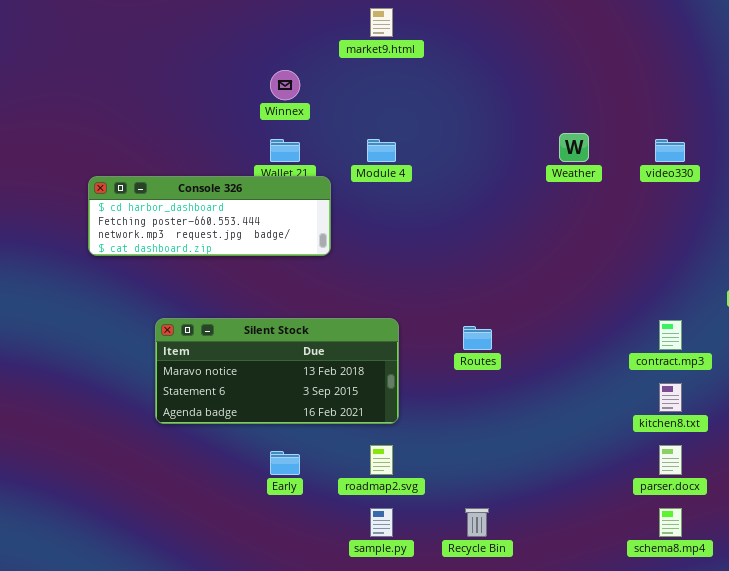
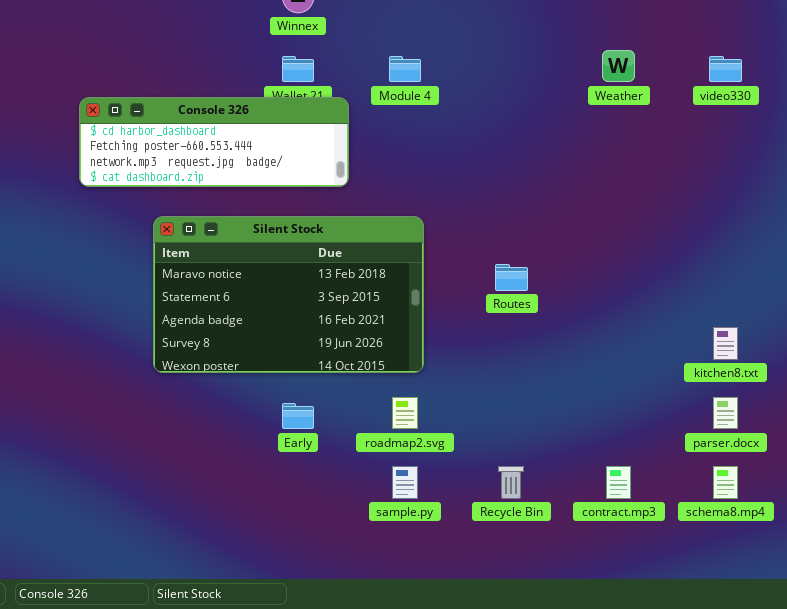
Silent Stock: [155,318,399,424] -> [153,216,424,373], resized
contract.mp3: [659,320,682,350] -> [606,466,631,499], moved

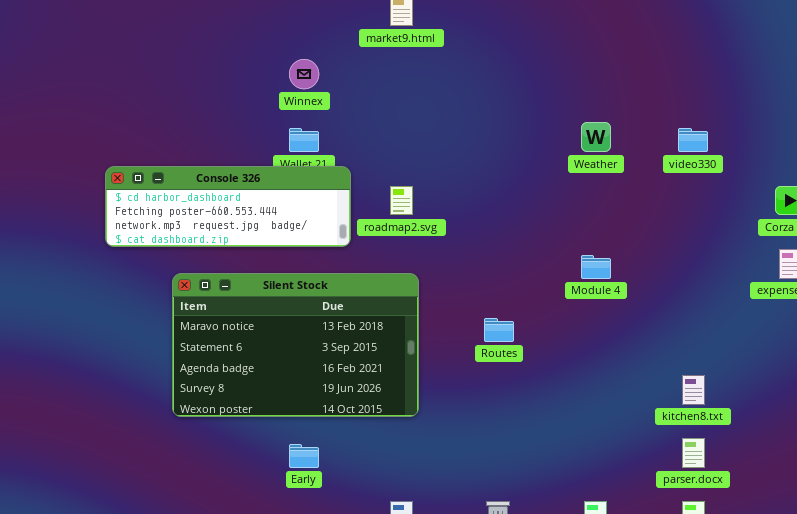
Module 4: [389,56,421,82] -> [581,255,611,279], moved
roadmap2.svg: [392,397,418,429] -> [390,186,413,215], moved

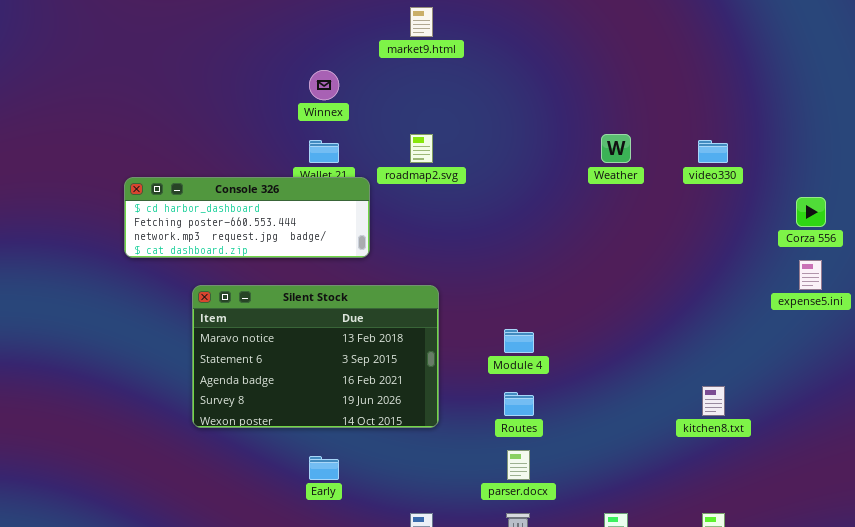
roadmap2.svg: [390,186,413,215] -> [410,134,433,163], moved
Module 4: [581,255,611,279] -> [504,329,534,353], moved
Routes: [484,318,514,342] -> [504,392,534,416], moved
parser.docx: [682,438,705,468] -> [507,450,530,480], moved

